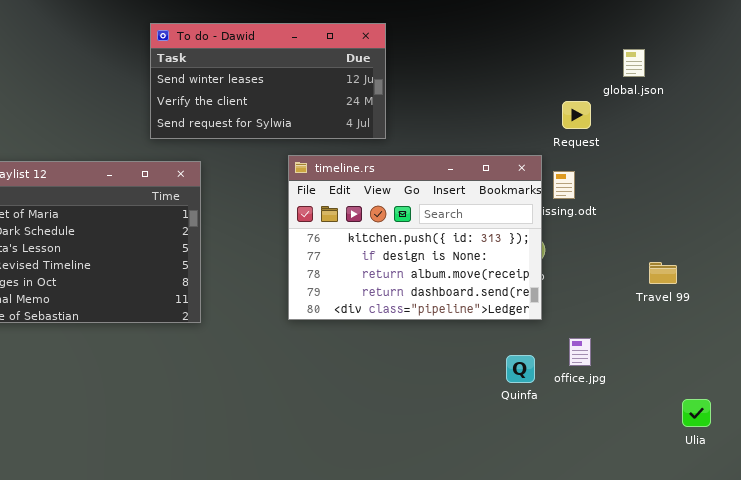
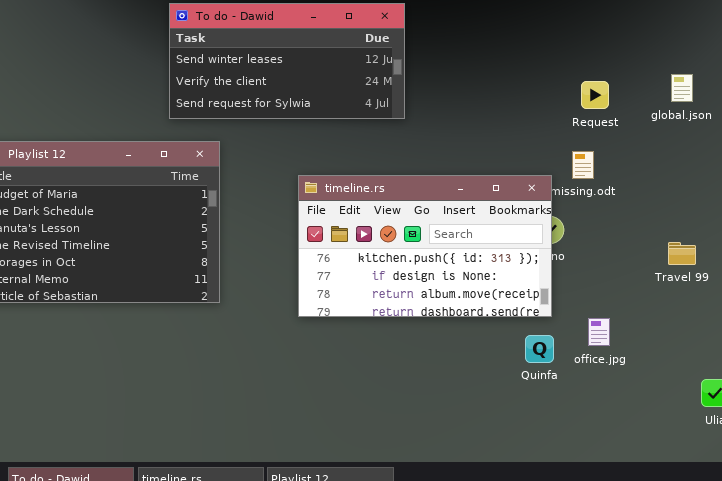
global.json: [623,49,645,77] -> [671,74,693,102], moved
timeline.rs: [288,155,542,320] -> [298,175,552,317], moved, resized

